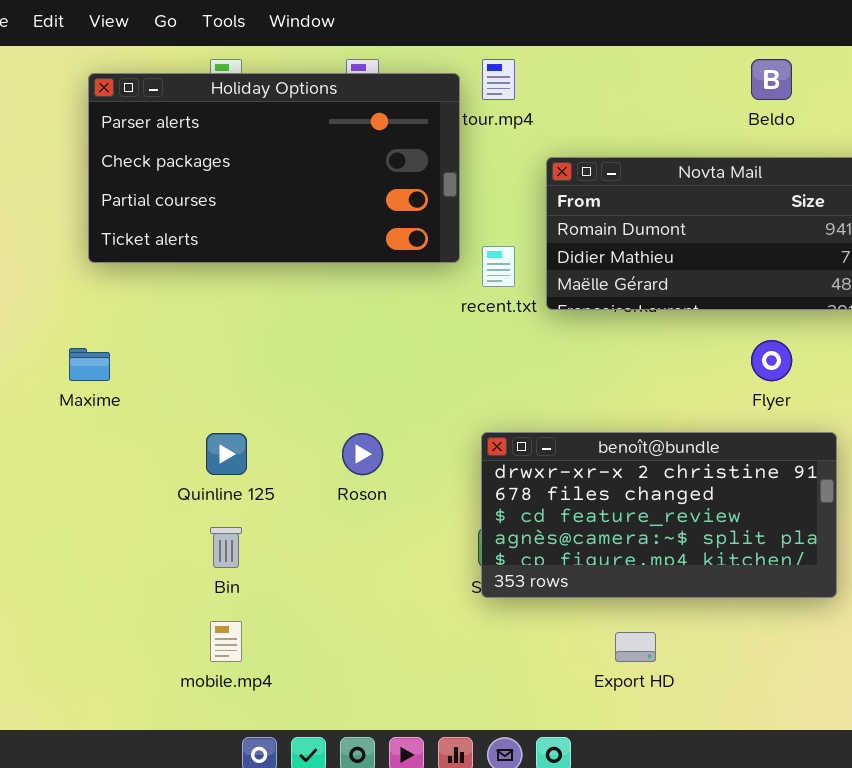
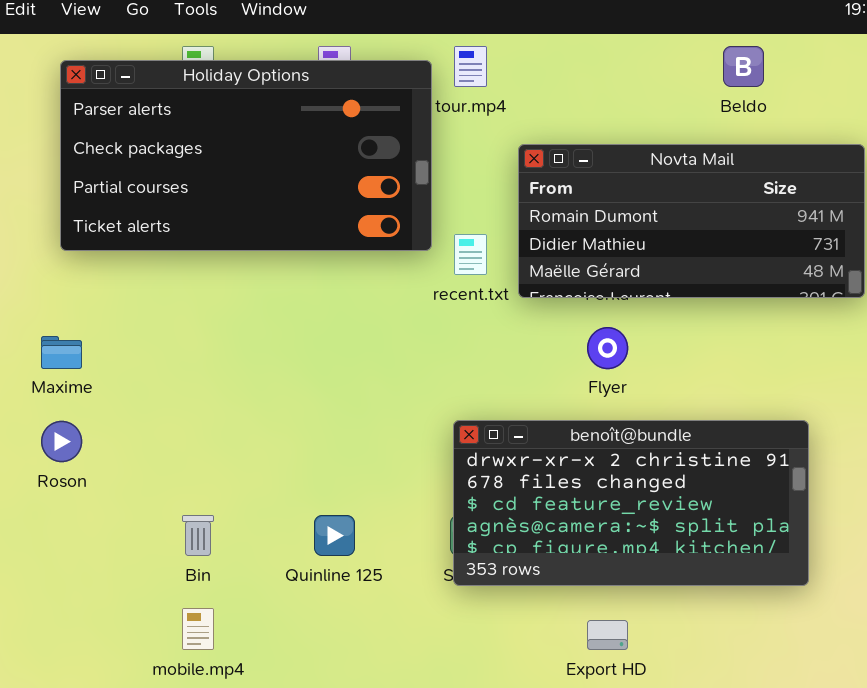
Flyer: [751,340,792,381] -> [587,327,628,369], moved
Quinline 125: [206,433,247,475] -> [314,515,355,556], moved
Roson: [342,433,383,475] -> [41,421,82,462], moved

